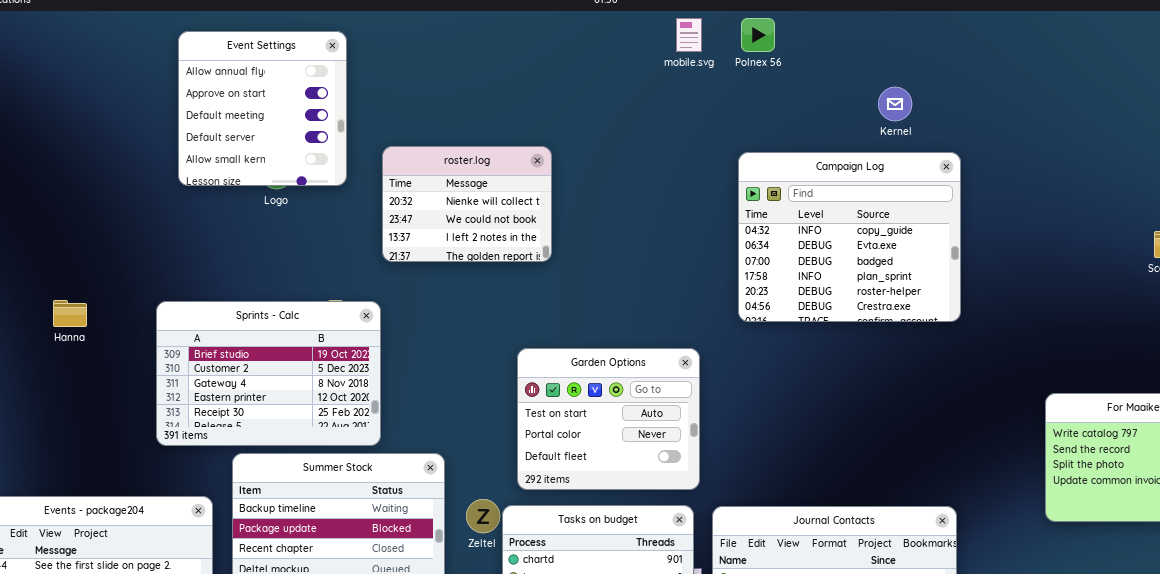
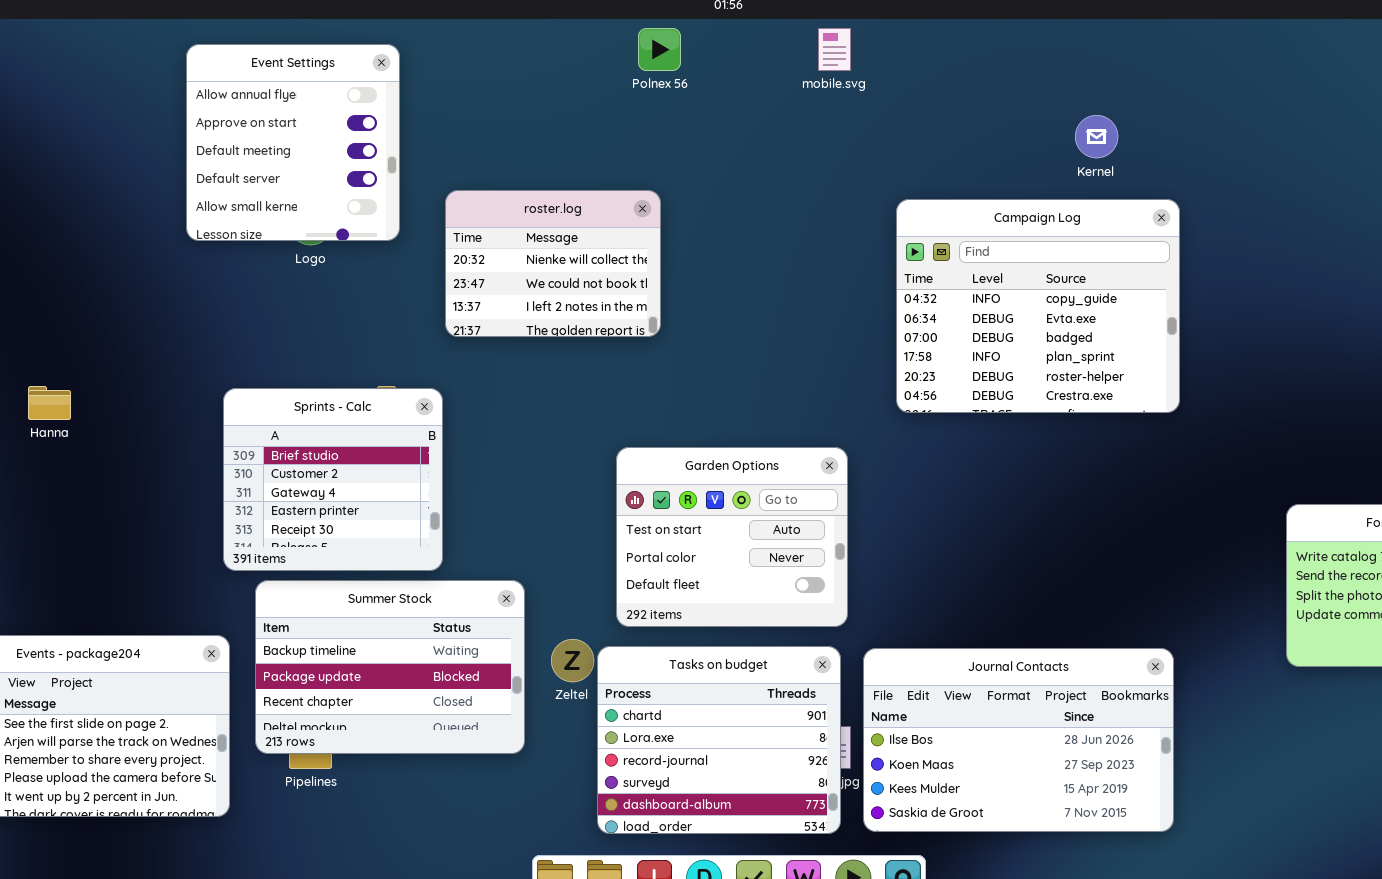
Polnex 56: [741,18,775,52] -> [638,28,681,71], moved
Sprints - Calc: [156,301,381,446] -> [223,388,443,571], resized

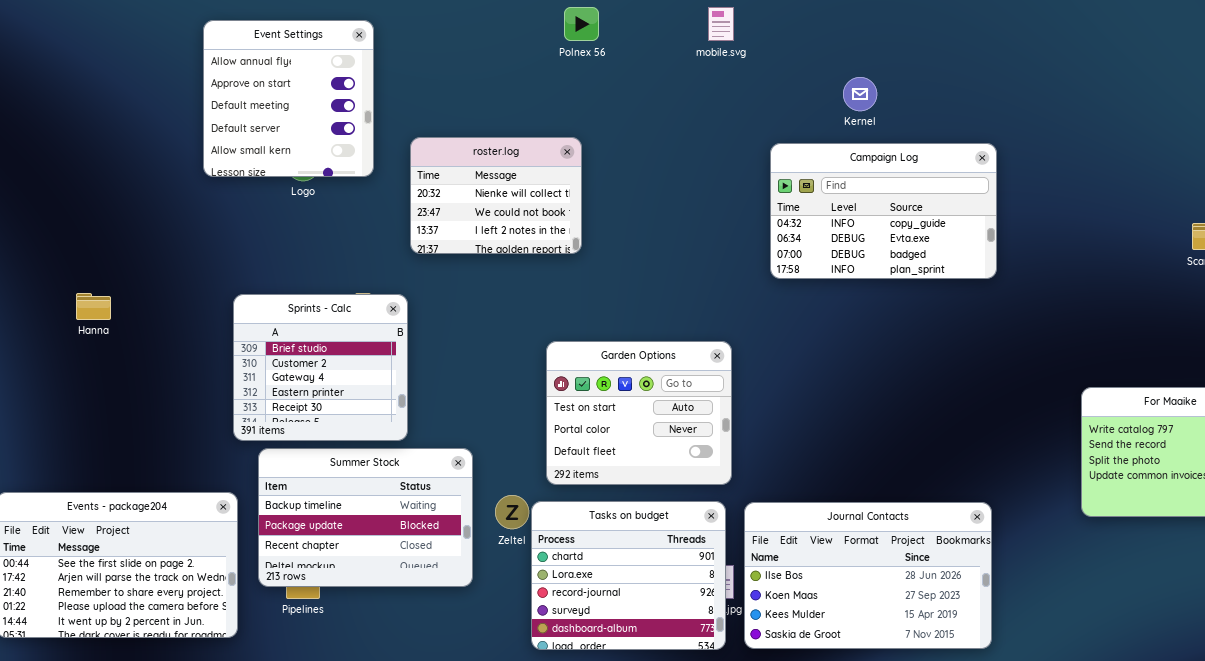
Kernel: [1075,115,1118,158] -> [843,77,877,111], moved
Campaign Log: [896,199,1180,413] -> [770,143,997,279], resized

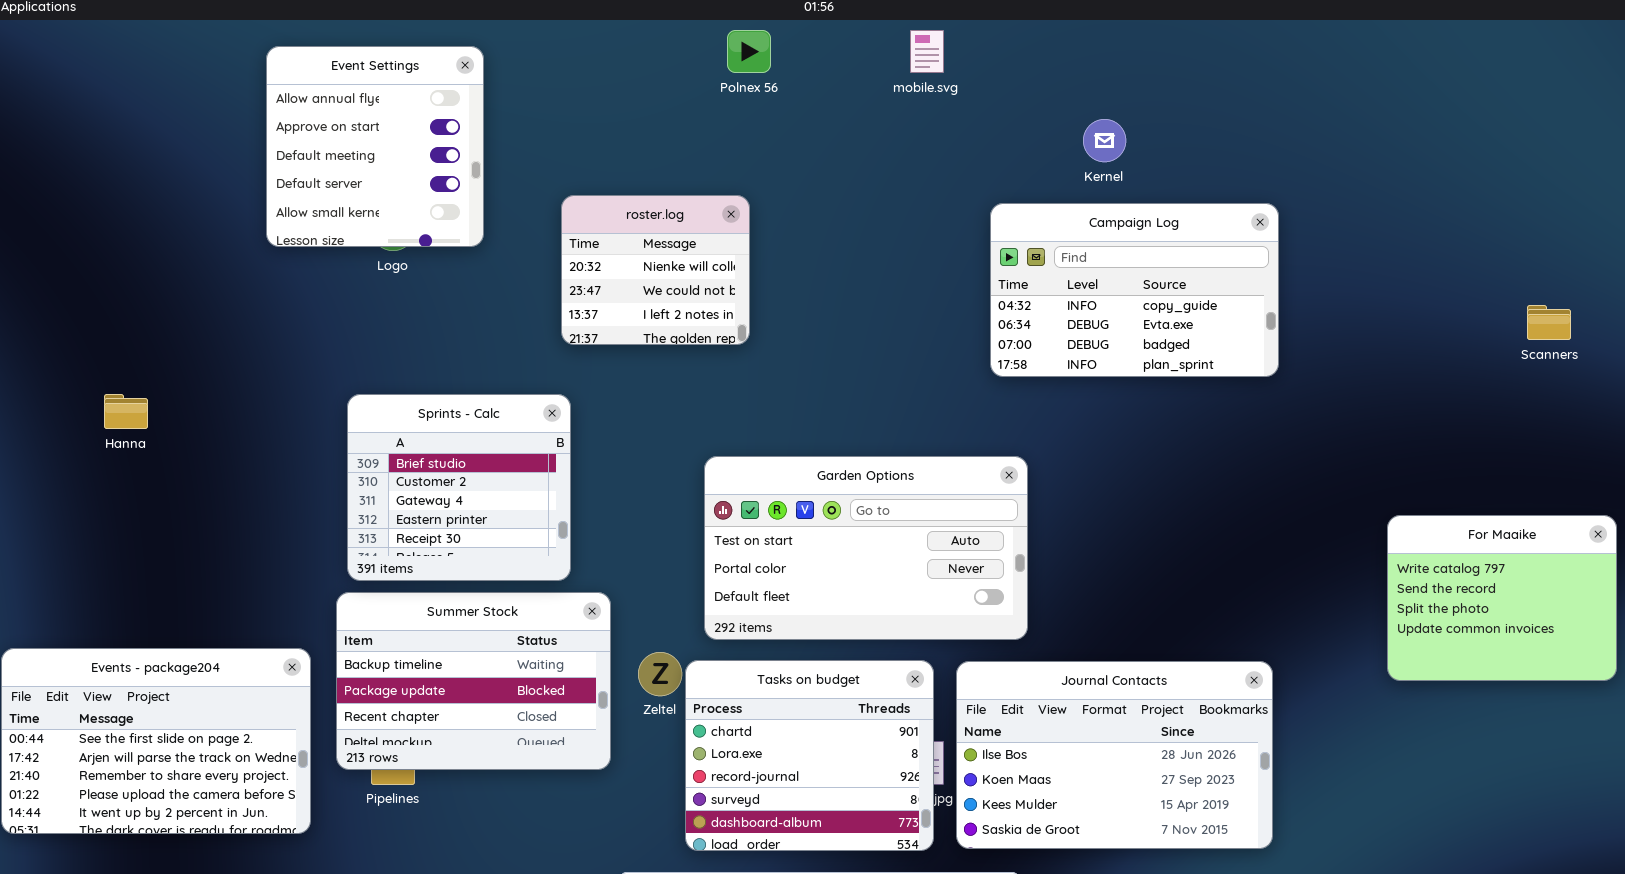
roster.log: [410,137,582,254] -> [561,195,750,345], resized
Sprints - Calc: [233,294,408,441] -> [347,394,571,581], moved
Garden Options: [546,341,732,485] -> [704,456,1028,640], resized

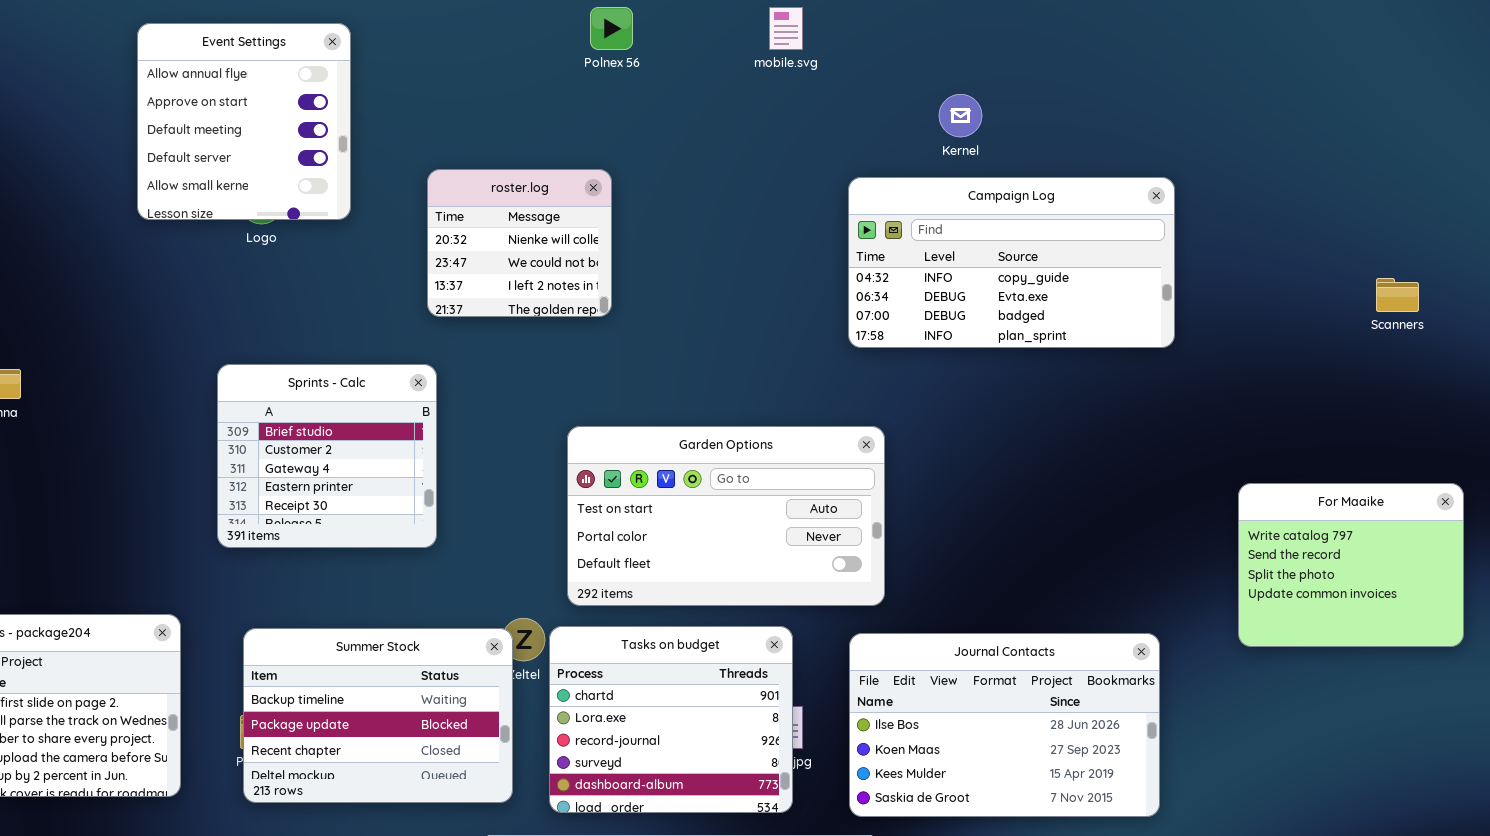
Campaign Log: [990,203,1279,377] -> [848,177,1175,348], resized
Summer Stock: [336,592,611,770] -> [243,628,513,803], moved
Journal Contacts: [956,661,1273,849] -> [849,633,1160,817], moved

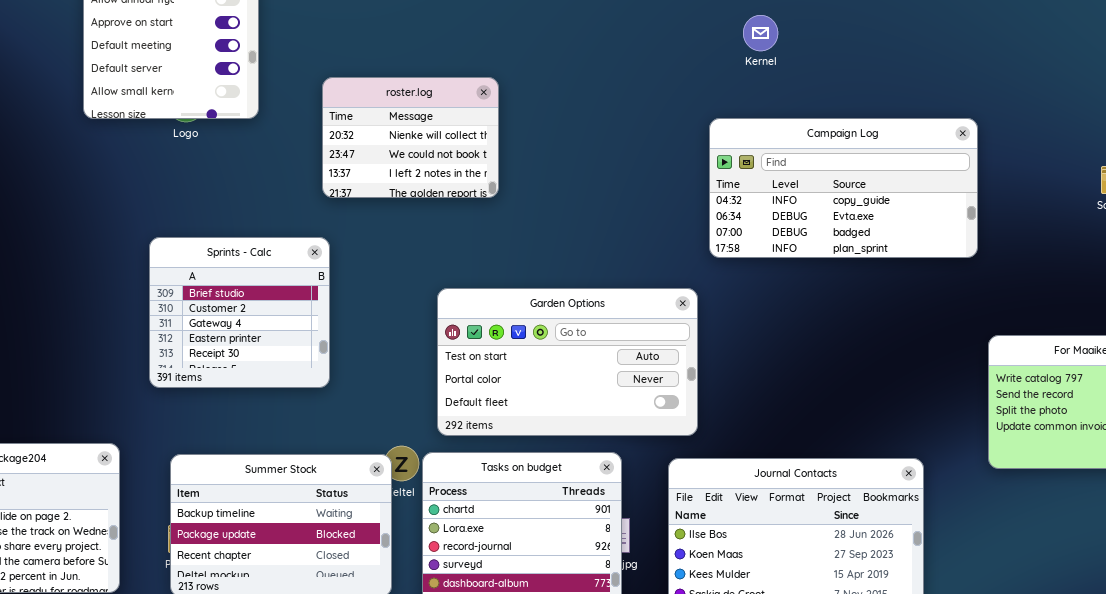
roster.log: [427,169,612,317] -> [322,77,499,198], resized
Campaign Log: [848,177,1175,348] -> [709,118,978,258], moved

